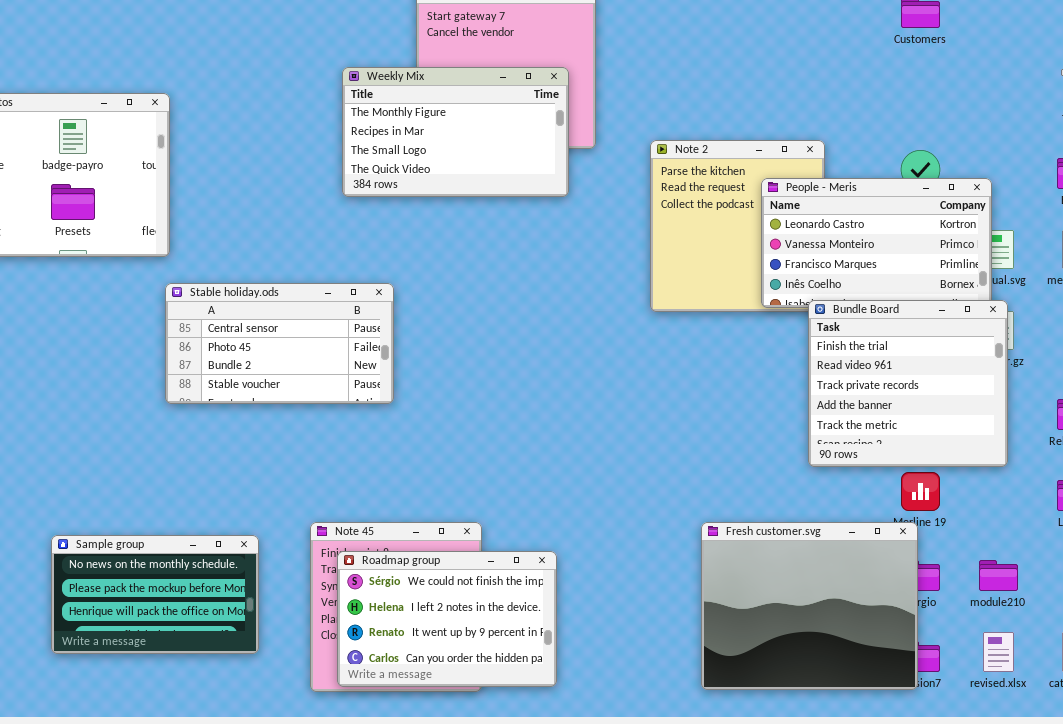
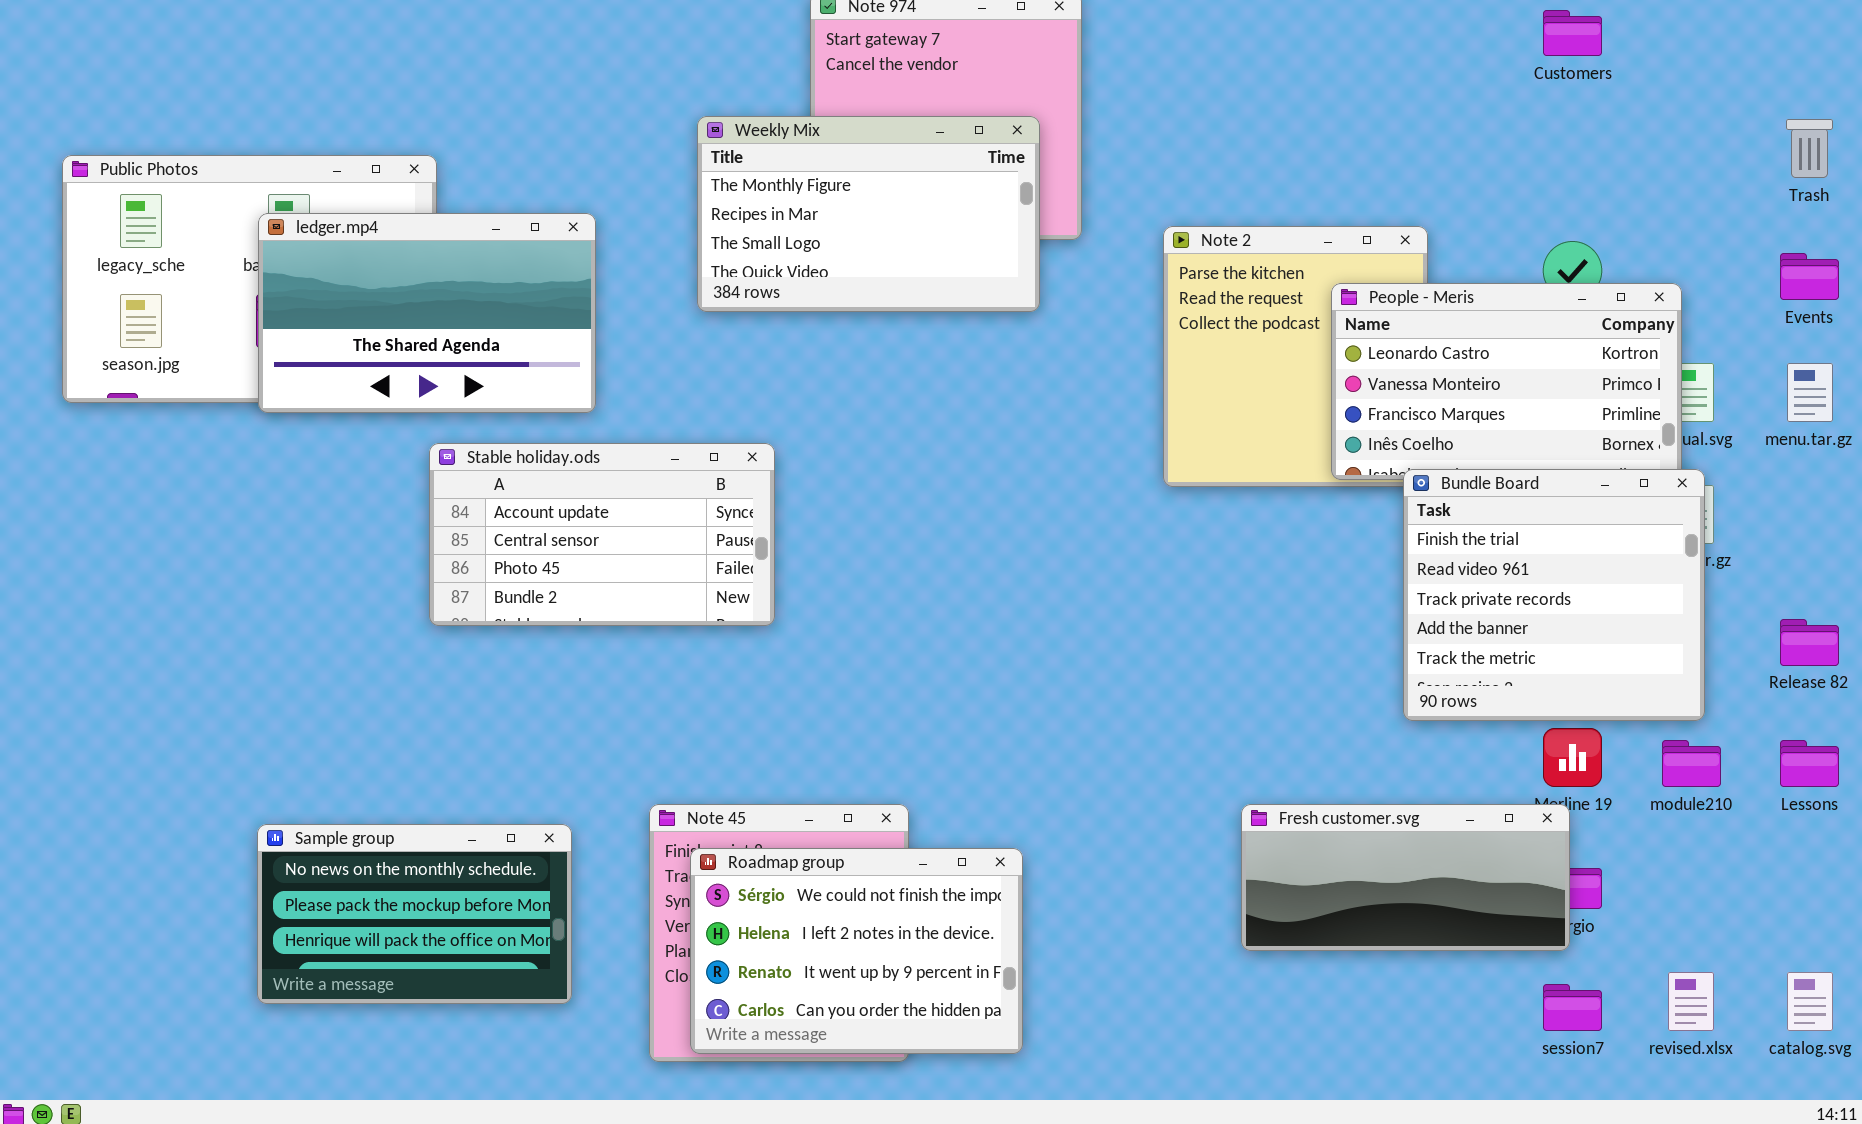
ledger.mp4: none -> [258,213,596,413], opened
Stable holiday.ods: [165,283,394,404] -> [429,443,775,626], scrolled up 1 row
Fresh customer.svg: [701,522,918,690] -> [1241,804,1570,951], resized
module210: [979,560,1018,591] -> [1662,740,1721,787], moved

